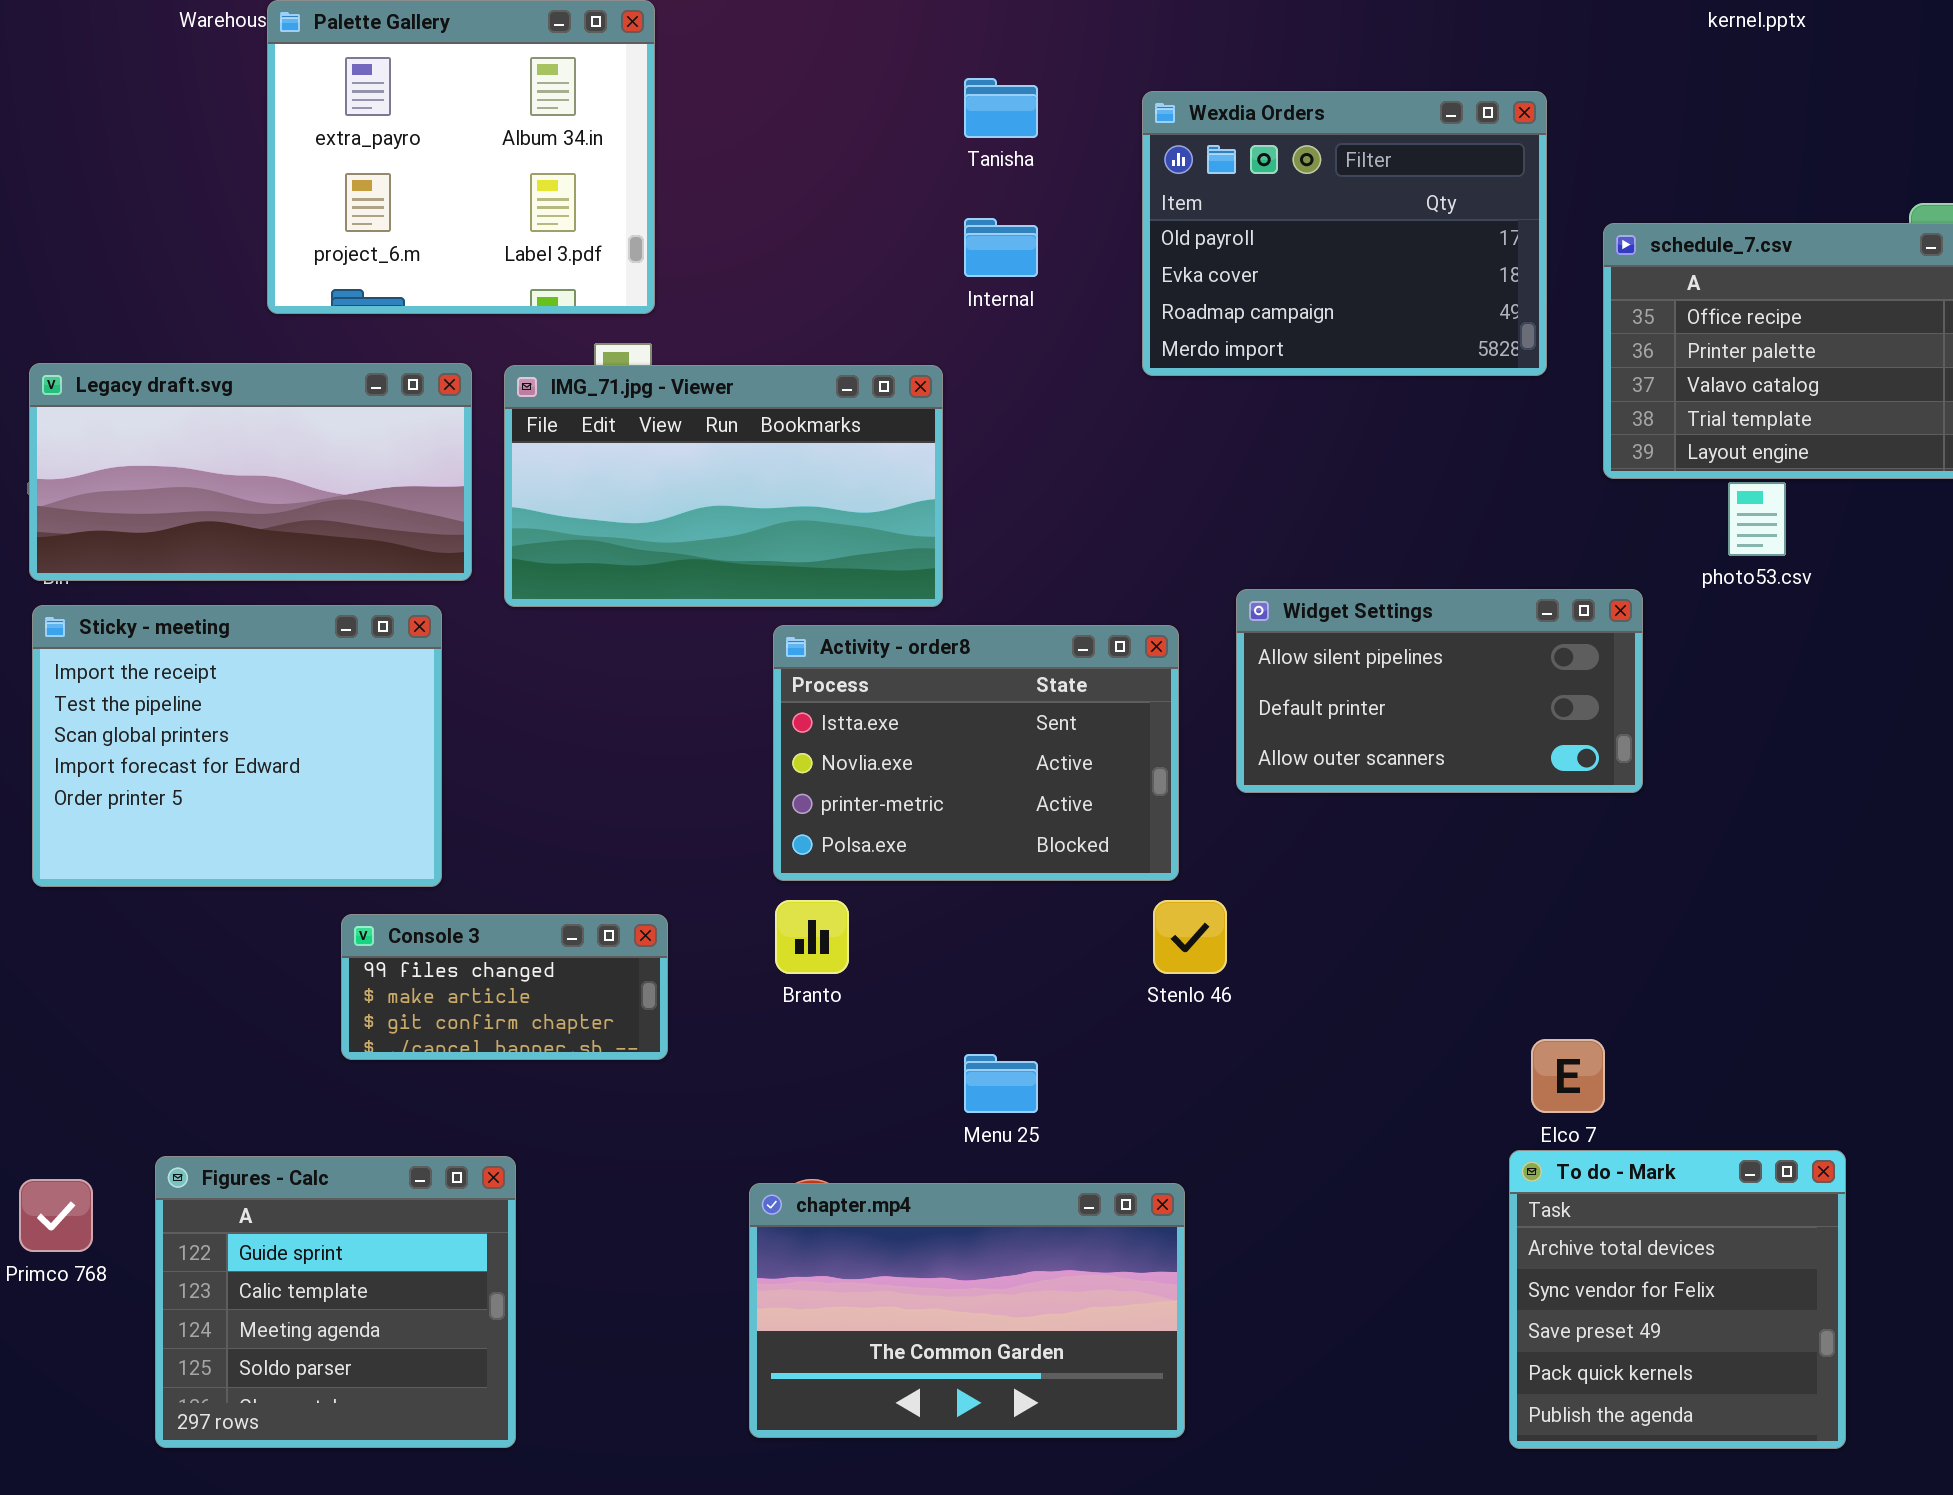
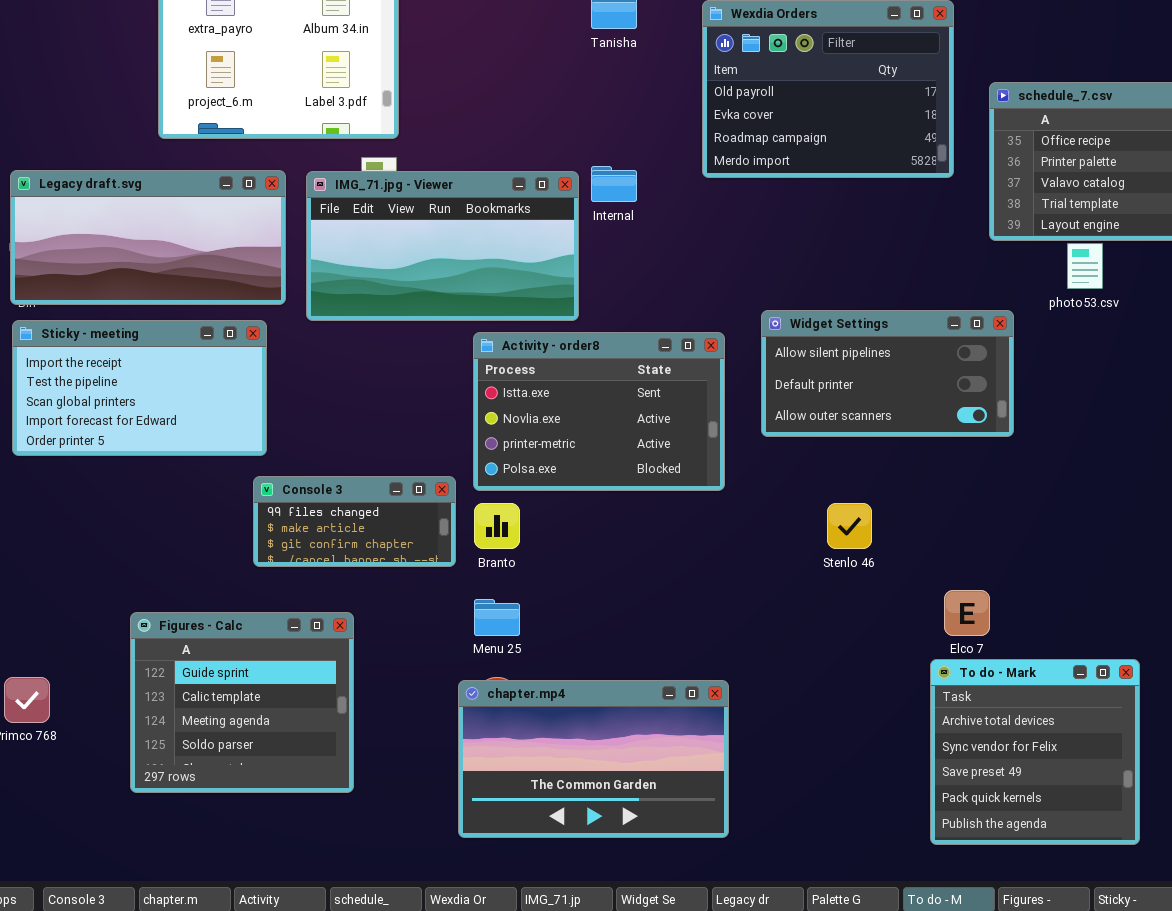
Internal: [964,218,1038,277] -> [591,166,637,202], moved
Sticky - meeting: [32,605,442,887] -> [12,320,267,456], resized
Stenlo 46: [1153,900,1227,974] -> [827,503,872,549], moved
Console 3: [341,914,668,1060] -> [253,476,456,567], moved
Menu 25: [964,1054,1038,1113] -> [474,599,520,636], moved
Figures - Calc: [155,1156,516,1448] -> [130,612,354,793], moved

